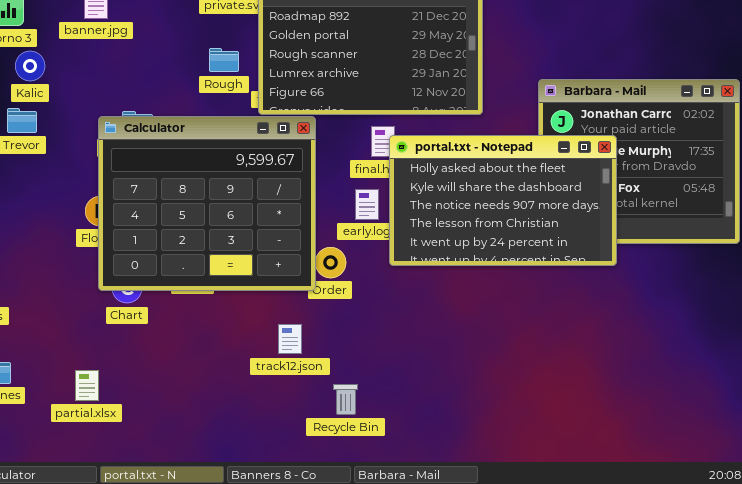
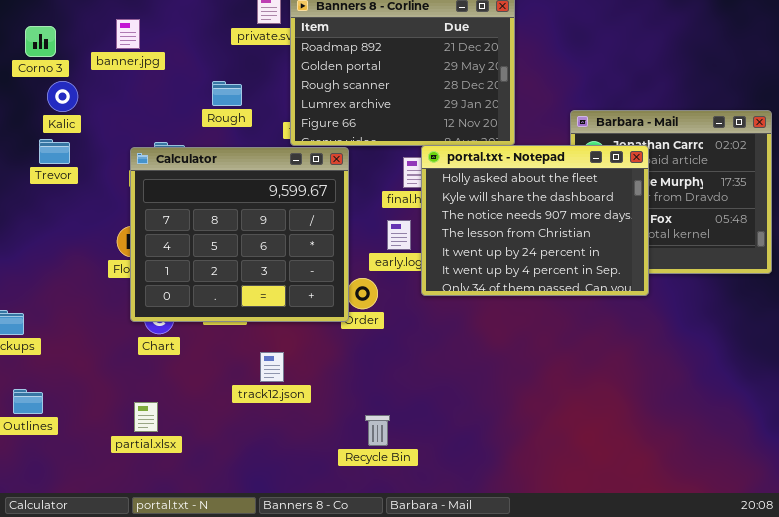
Rough: [209,48,239,72] -> [212,81,242,106], moved
portal.txt - Notepad: [389,135,617,266] -> [421,145,649,296], resized
track12.json: [278,324,302,354] -> [260,352,284,382], moved
partial.xlsx: [75,370,99,401] -> [134,402,158,432], moved

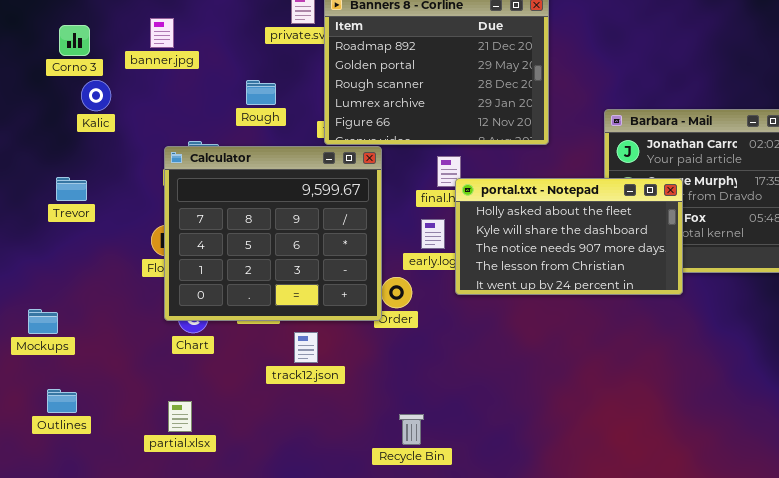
Trevor: [39,139,70,164] -> [56,177,87,201], moved
portal.txt - Notepad: [421,145,649,296] -> [455,178,683,295], resized
track12.json: [260,352,284,382] -> [294,332,318,363], moved

